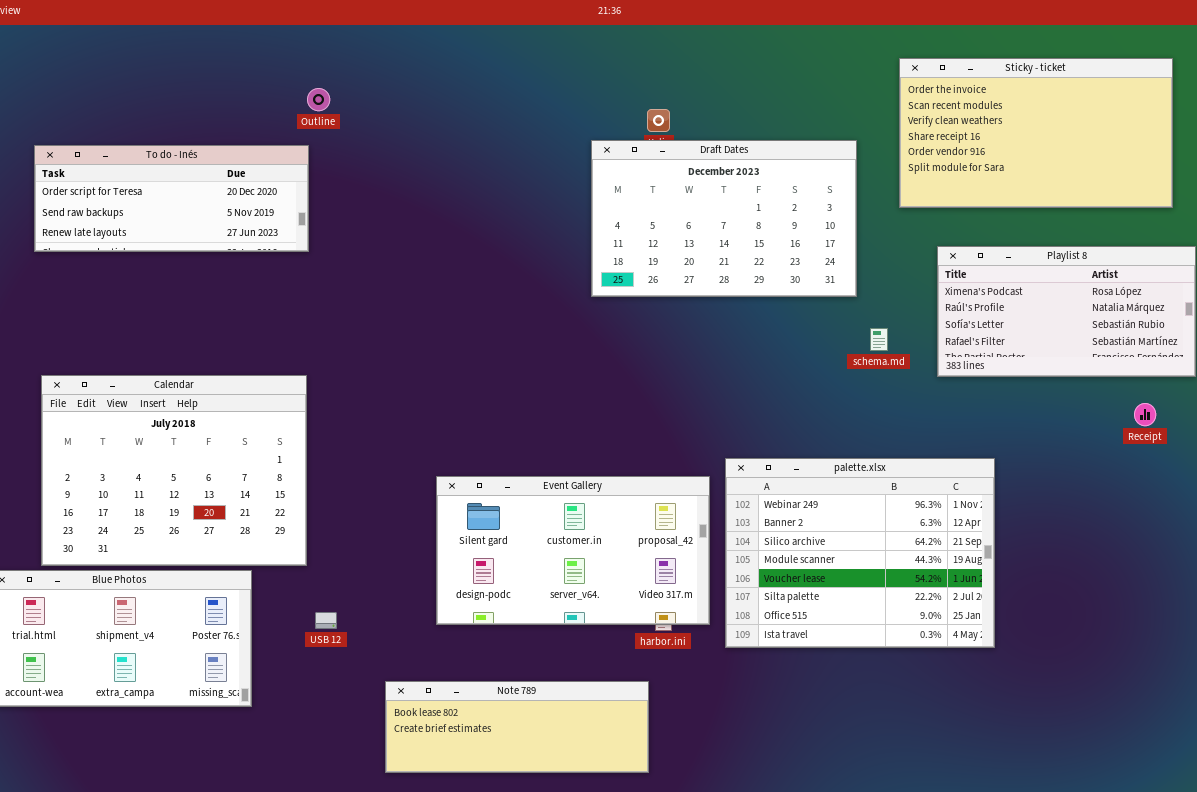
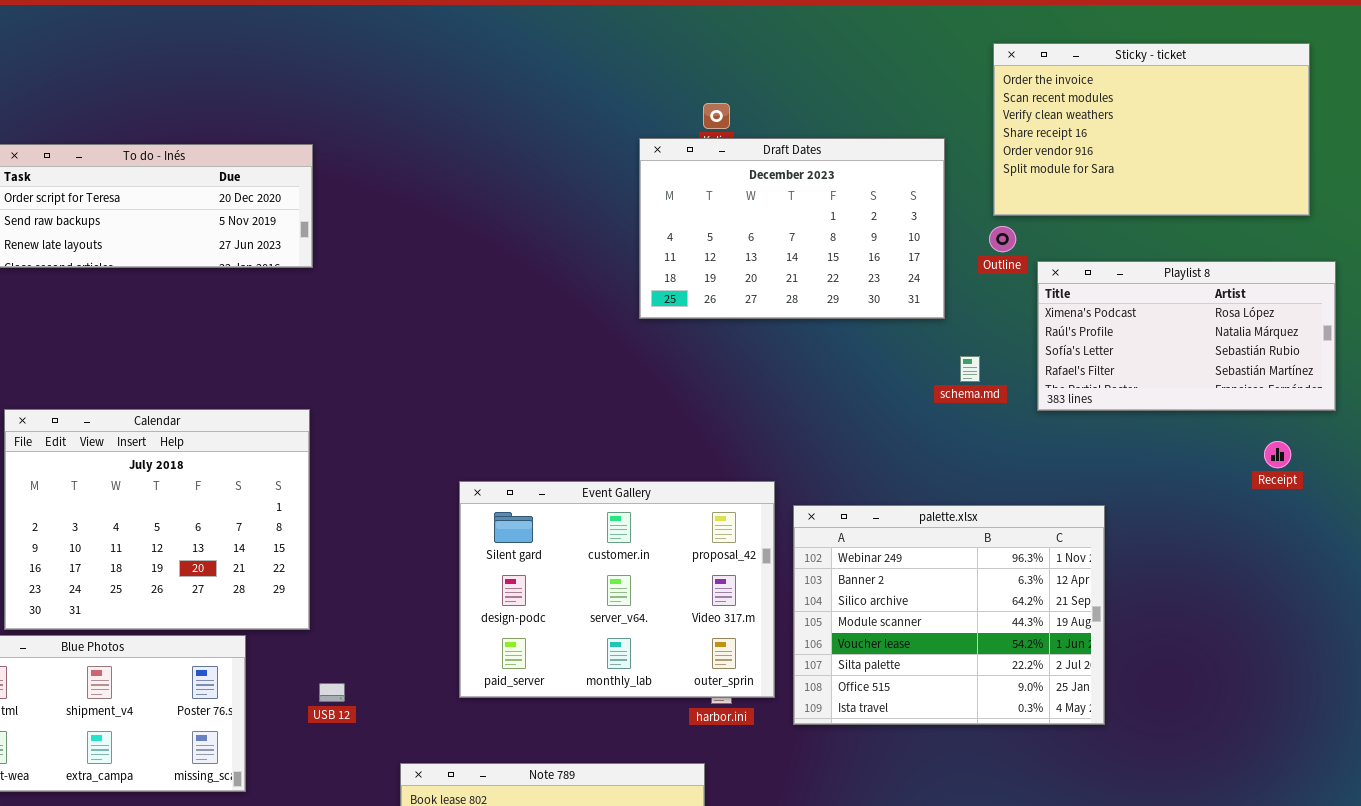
Outline: [307,88,330,111] -> [989,226,1016,252], moved
Event Gallery: [436,476,710,625] -> [459,481,775,698], resized

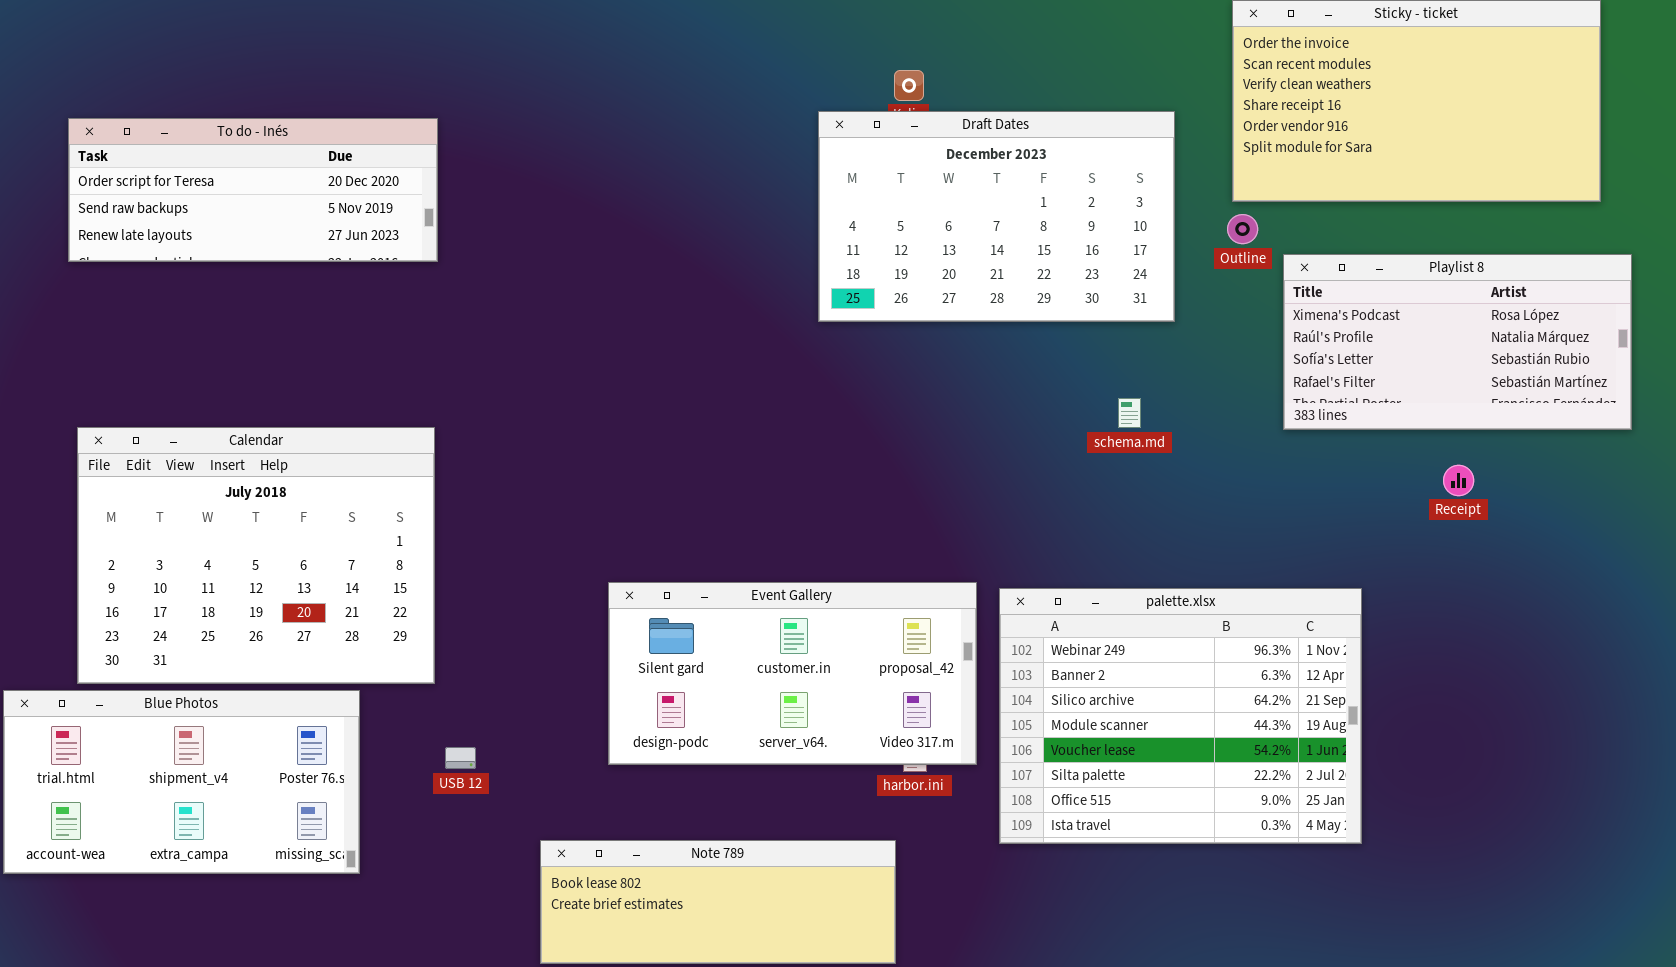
schema.md: [960,356,980,382] -> [1118,398,1141,428], moved
Receipt: [1264,441,1291,468] -> [1443,465,1474,496], moved
Event Gallery: [459,481,775,698] -> [608,582,977,765], resized
palette.xlsx: [793,505,1105,725] -> [999,588,1362,844], moved

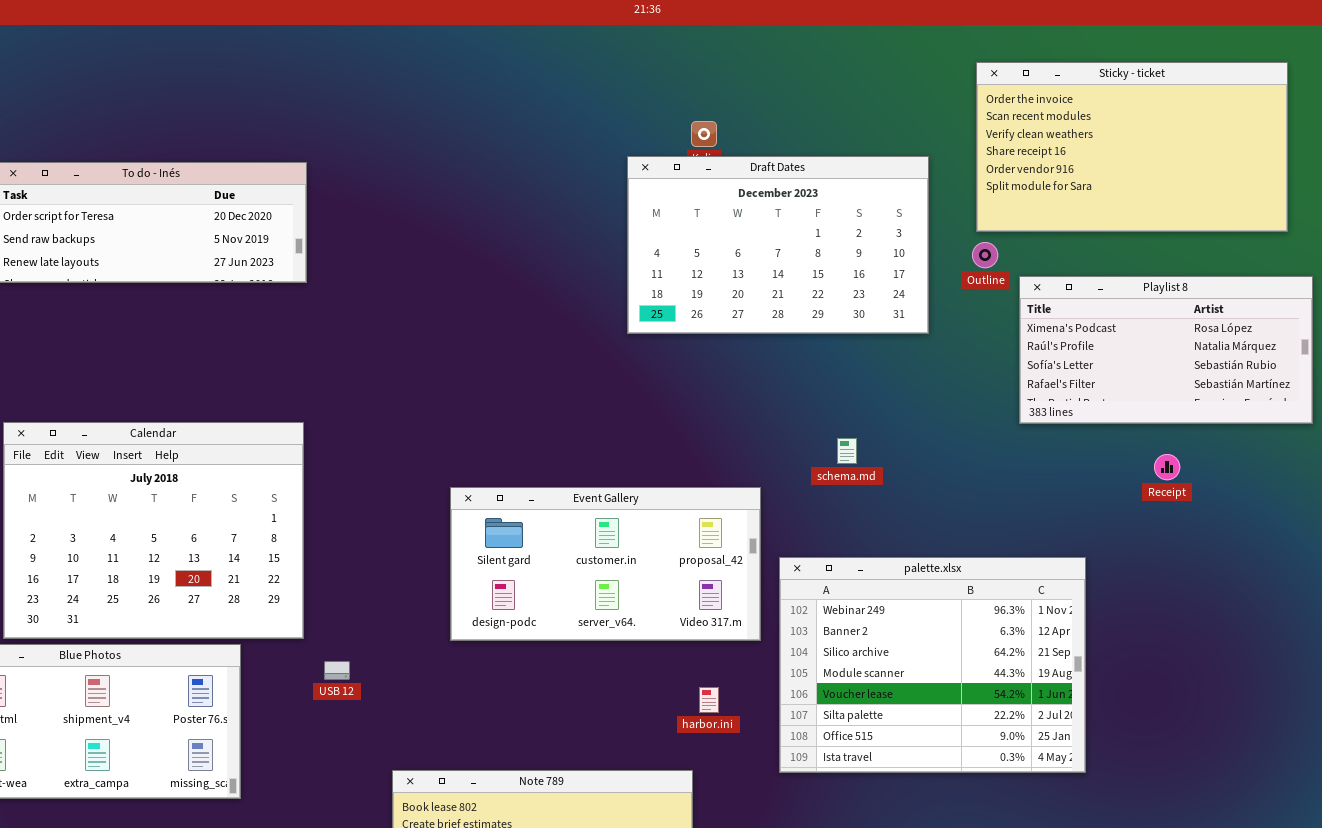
schema.md: [1118,398,1141,428] -> [837,438,857,464], moved
Event Gallery: [608,582,977,765] -> [450,487,761,641], moved
USB 12: [445,747,476,769] -> [324,661,350,680], moved

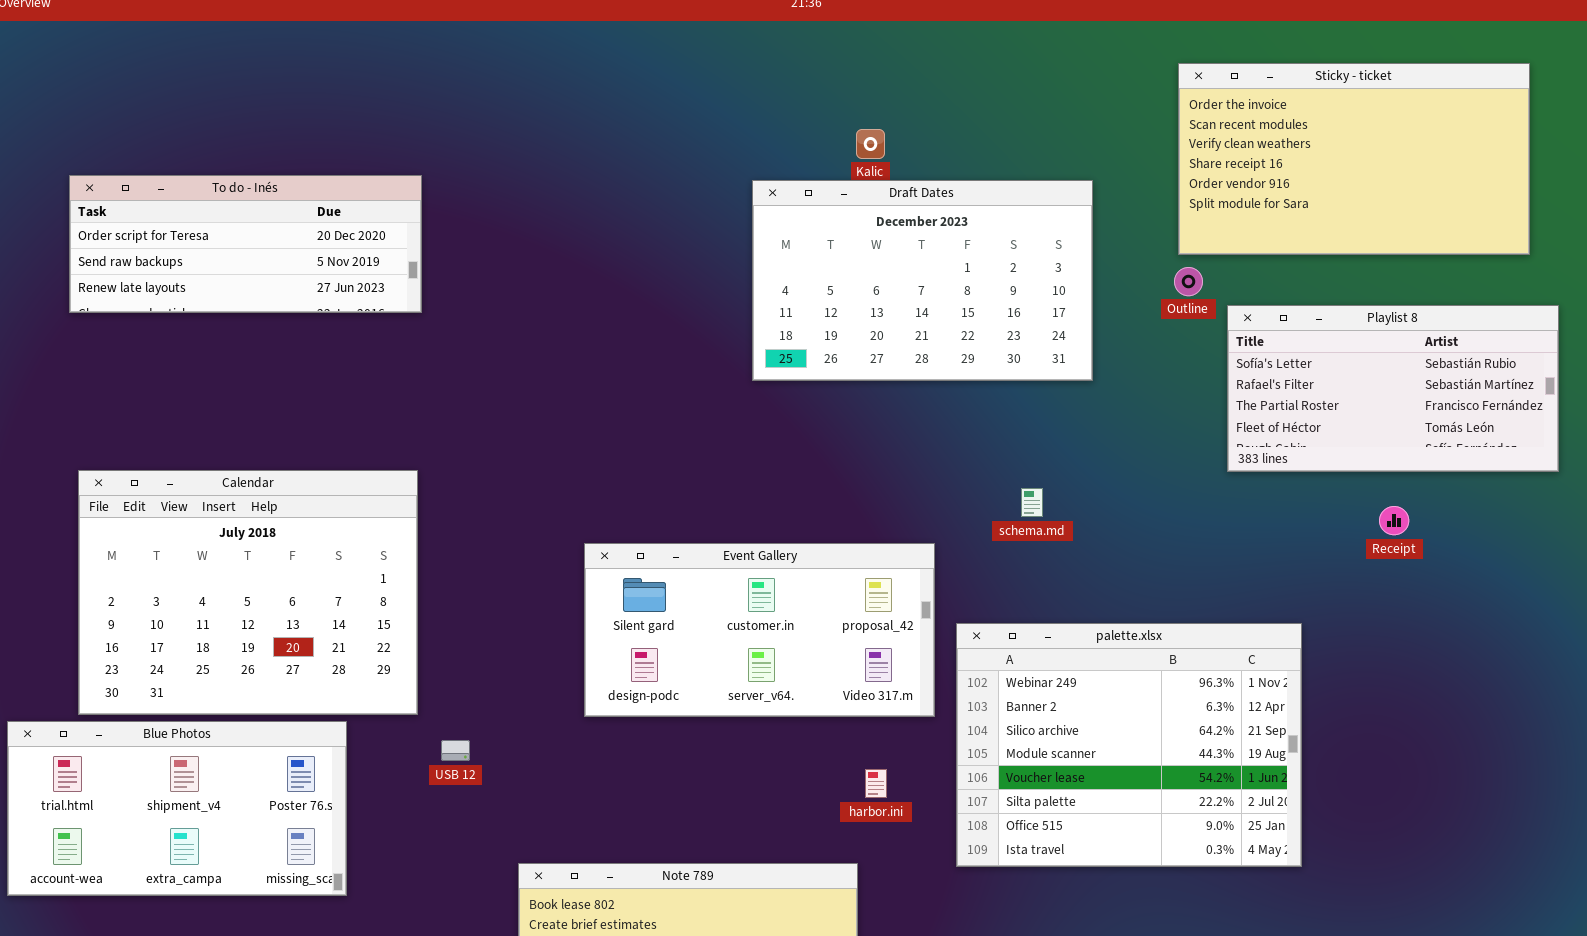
Draft Dates: [627,156,929,334] -> [752,180,1093,381], moved
Playlist 8: [1019,276,1313,424] -> [1227,305,1559,472], scrolled down 2 rows

